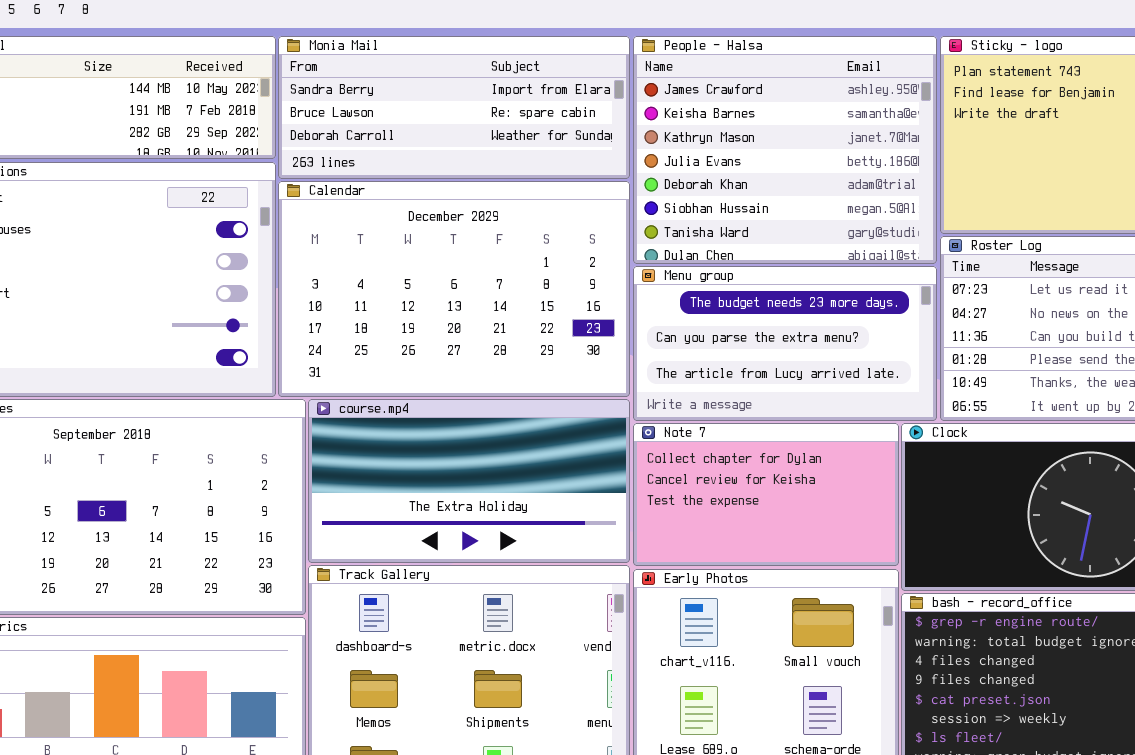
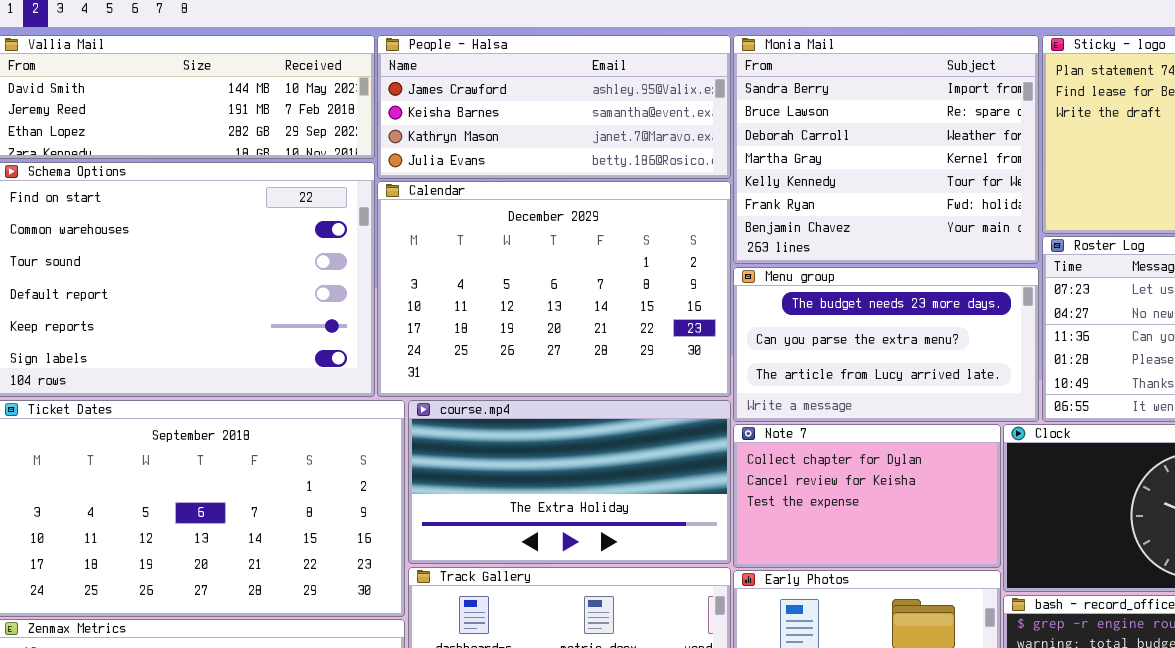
Monia Mail: [278,36,630,179] -> [733,35,1039,264], moved, resized
People - Halsa: [633,36,937,264] -> [377,35,731,179], moved, resized

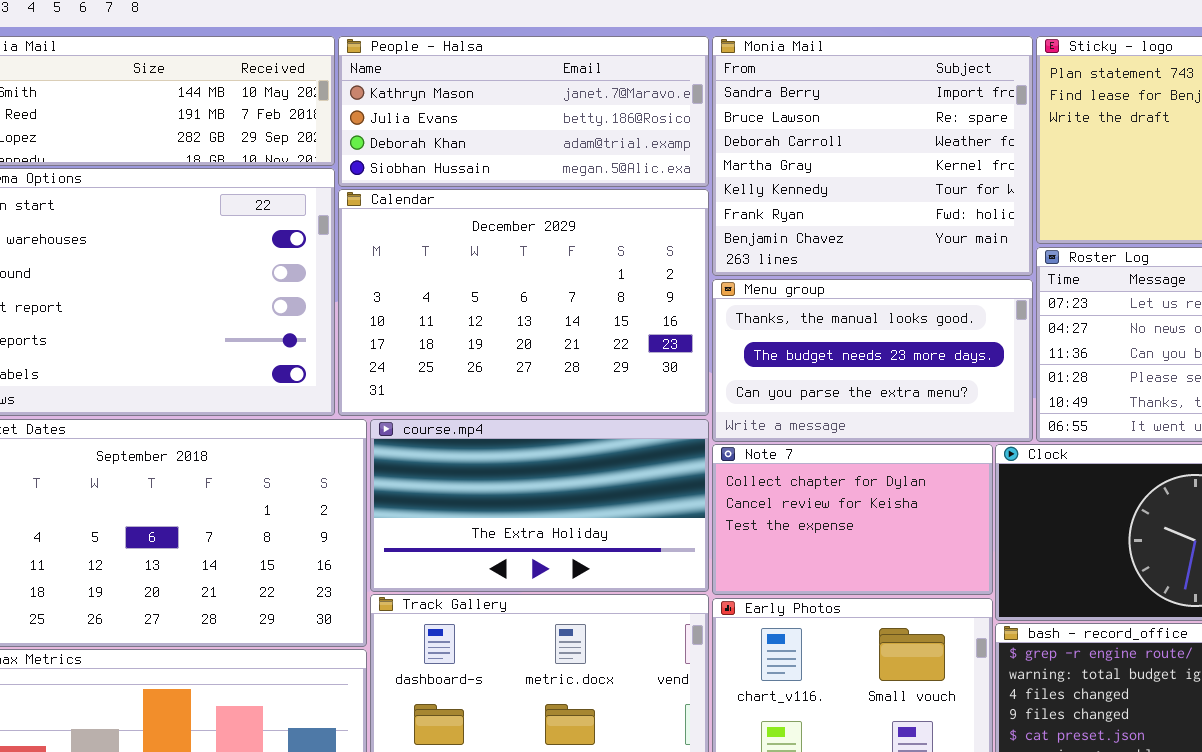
People - Halsa: [377,35,731,179] -> [338,36,709,187], scrolled down 2 rows
Menu group: [733,267,1039,422] -> [712,279,1033,442], scrolled up 1 row

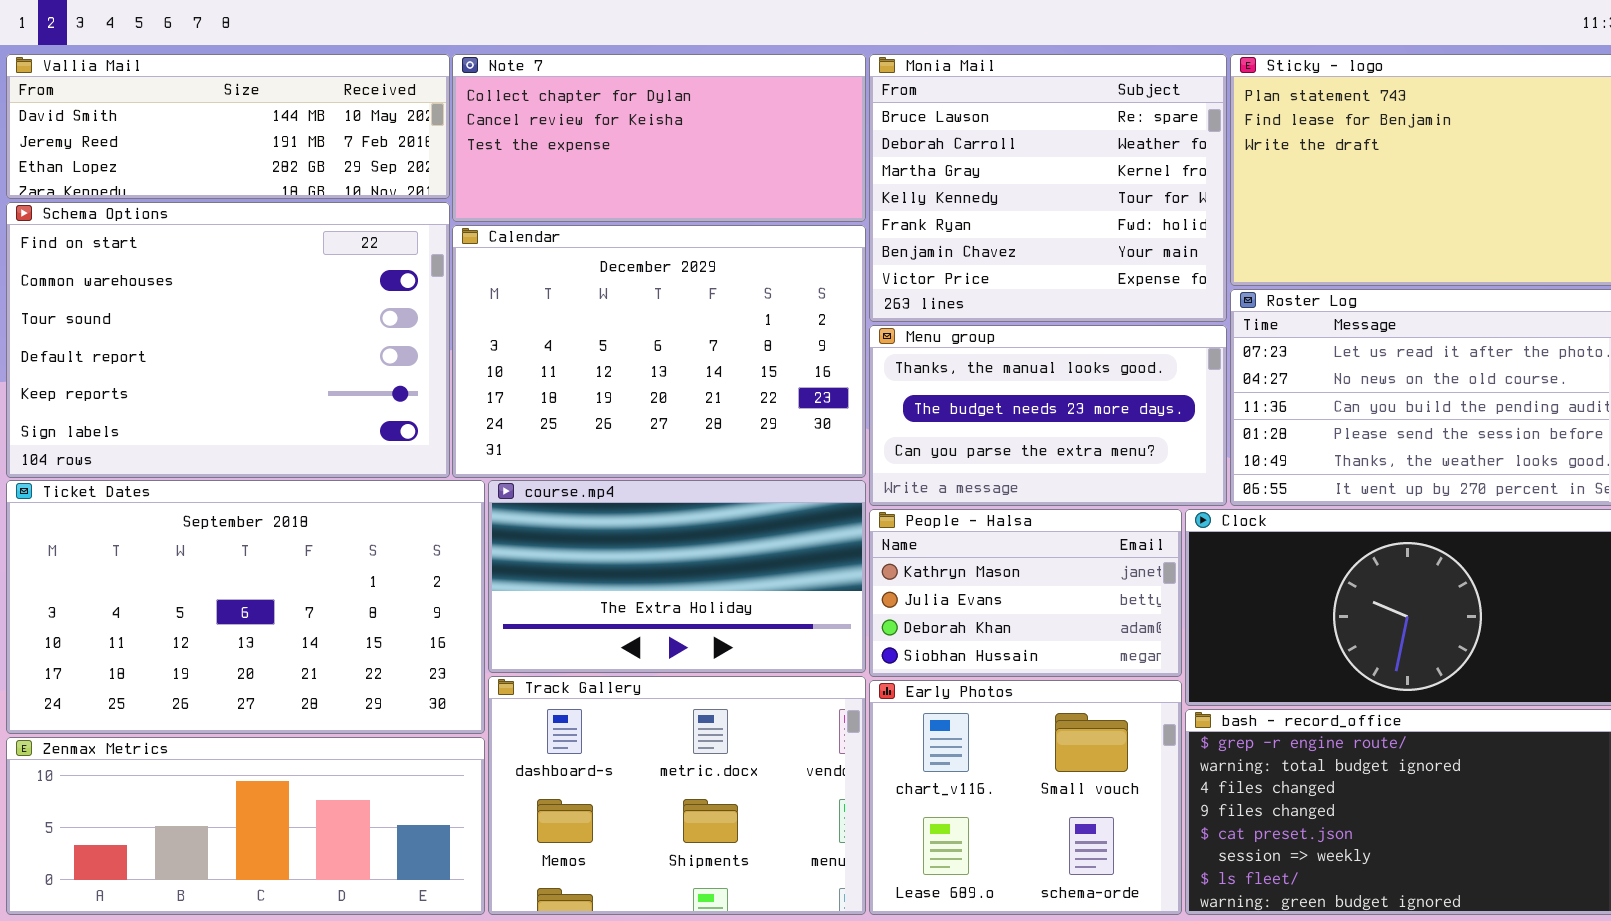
People - Halsa: [338,36,709,187] -> [869,509,1182,677], moved, resized
Monia Mail: [712,36,1033,276] -> [869,54,1227,322], scrolled down 1 row
Note 7: [712,444,993,595] -> [452,54,866,222], moved, resized

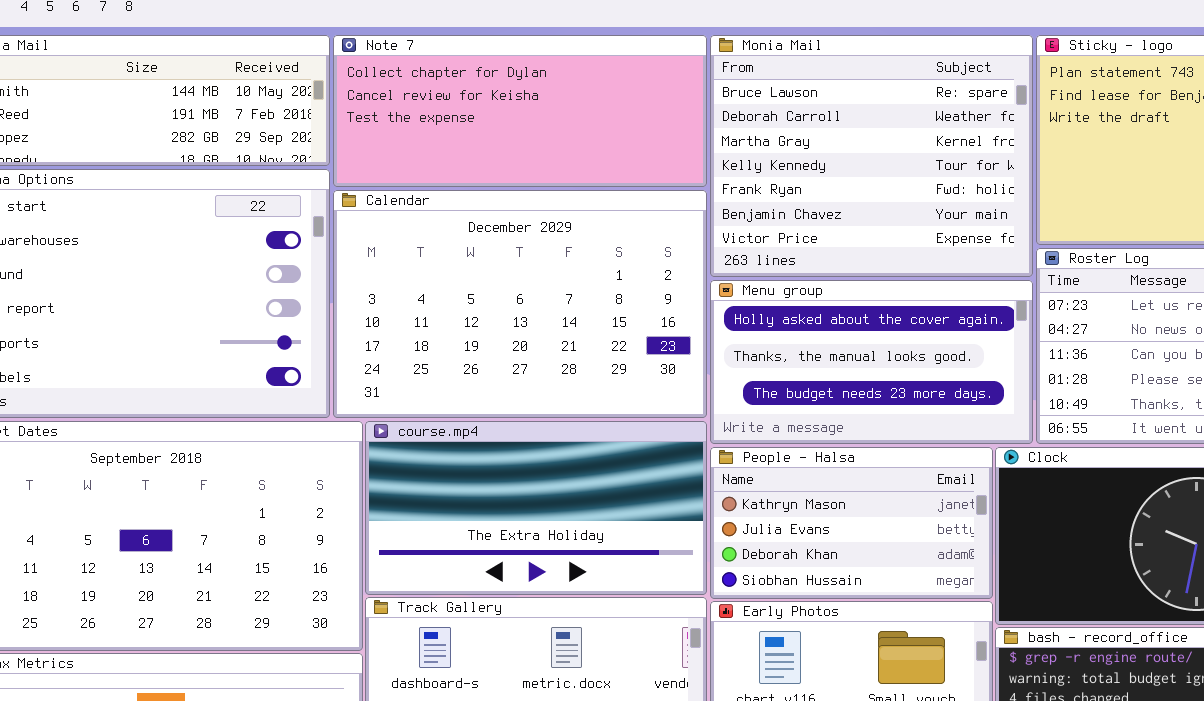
Menu group: [869,325,1227,506] -> [710,280,1033,444], scrolled up 1 row

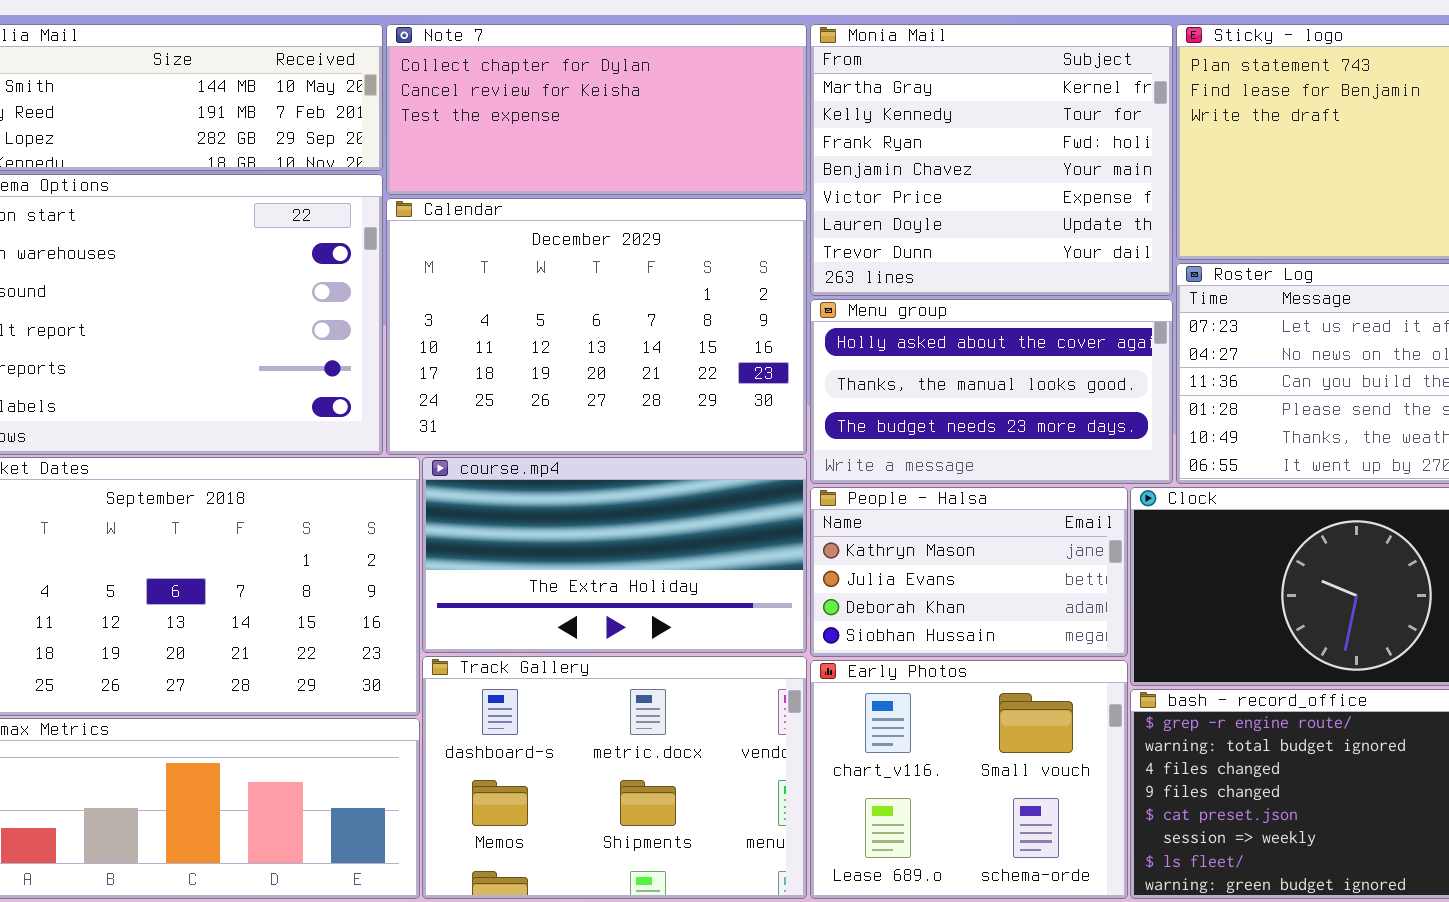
Monia Mail: [710,35,1033,277] -> [810,24,1173,296], scrolled down 2 rows

